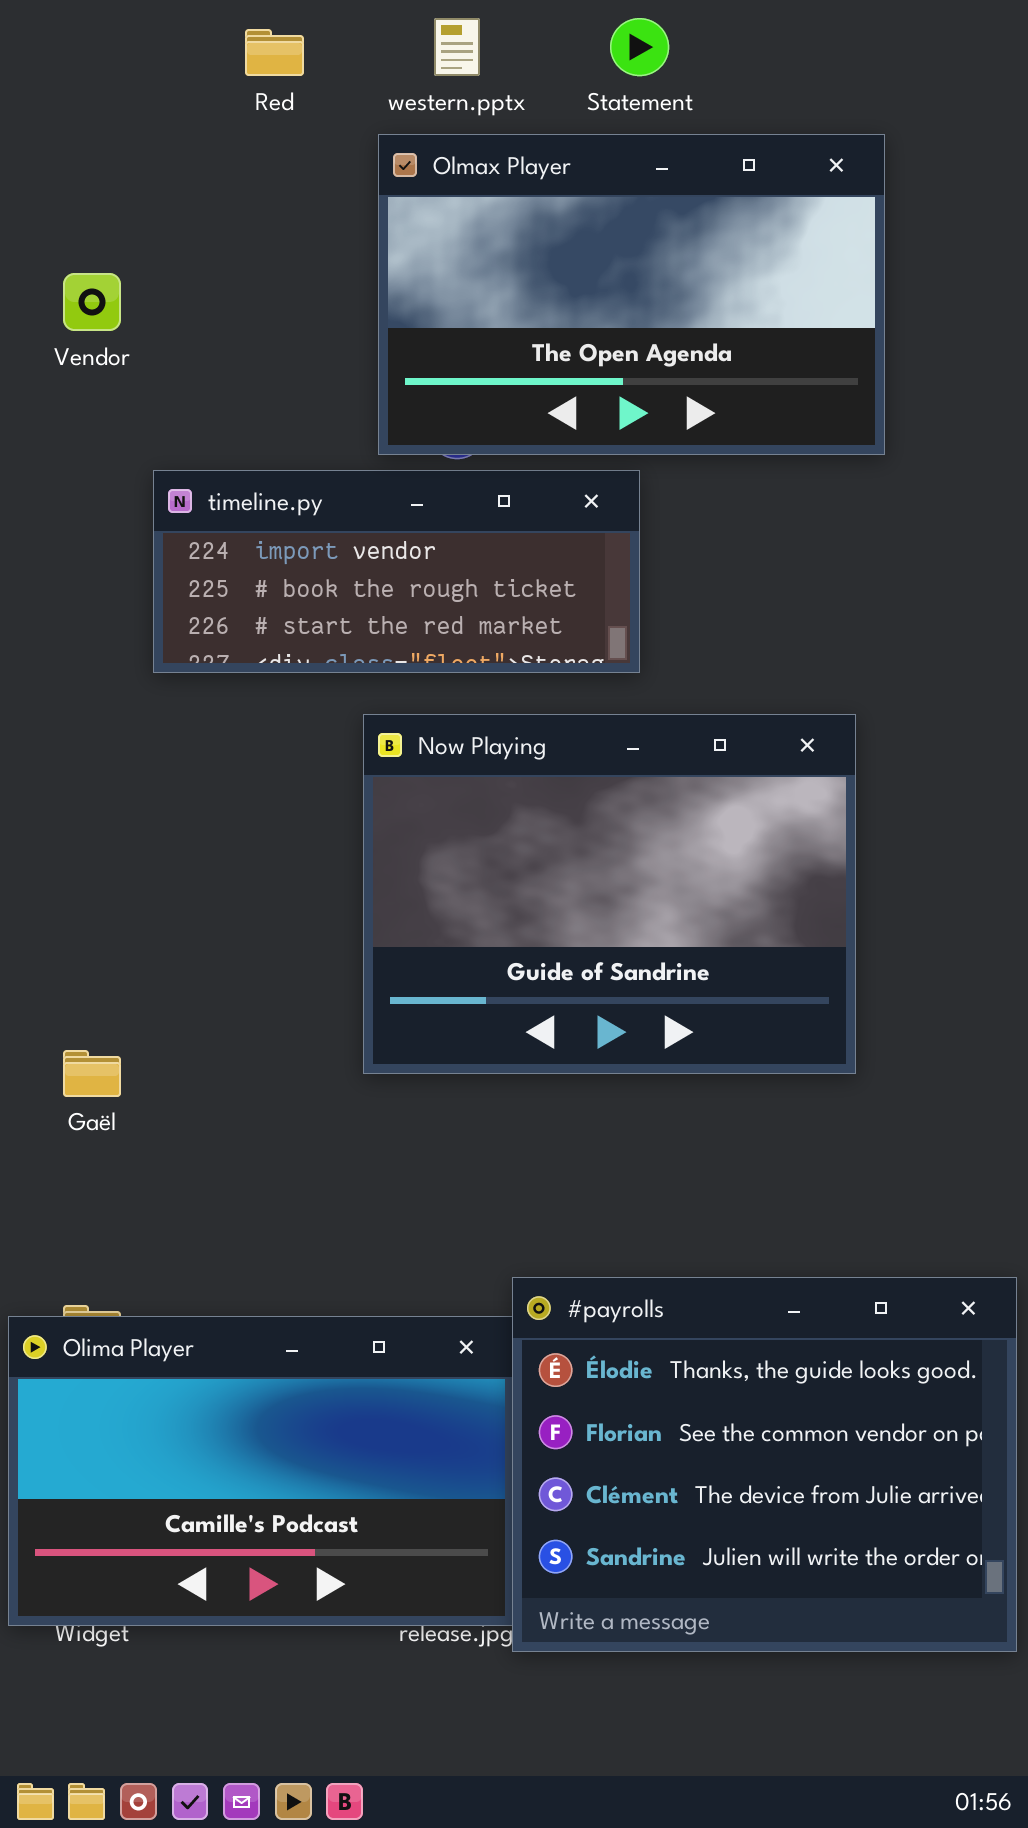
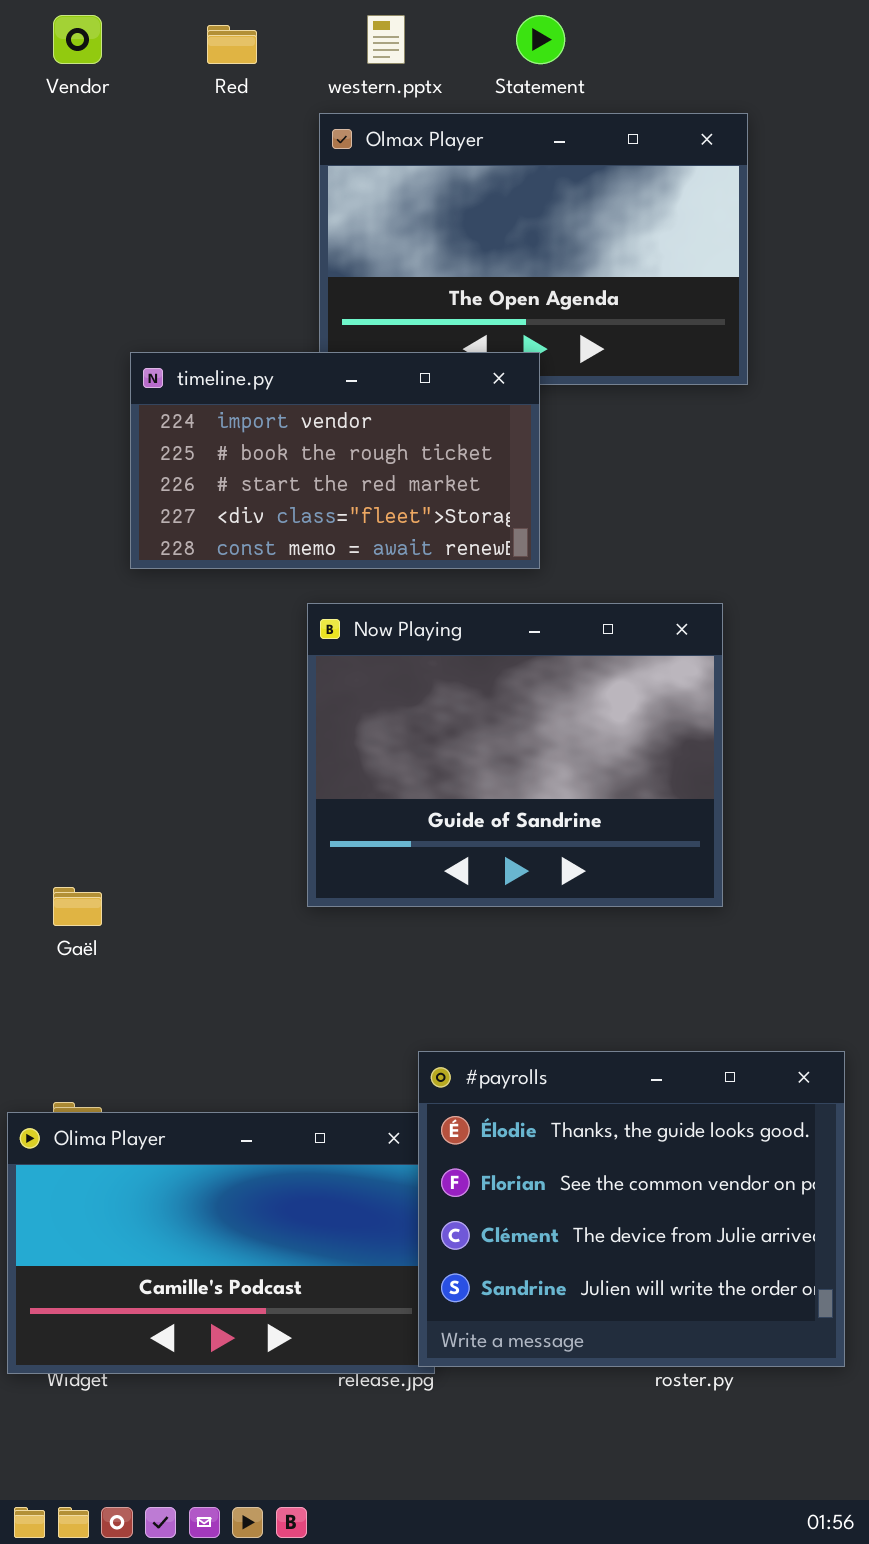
Vendor: [63,273,121,331] -> [53,15,102,64], moved
timeline.py: [153,470,640,673] -> [130,352,540,569], resized
#payrolls: [512,1277,1017,1652] -> [418,1051,845,1367], moved

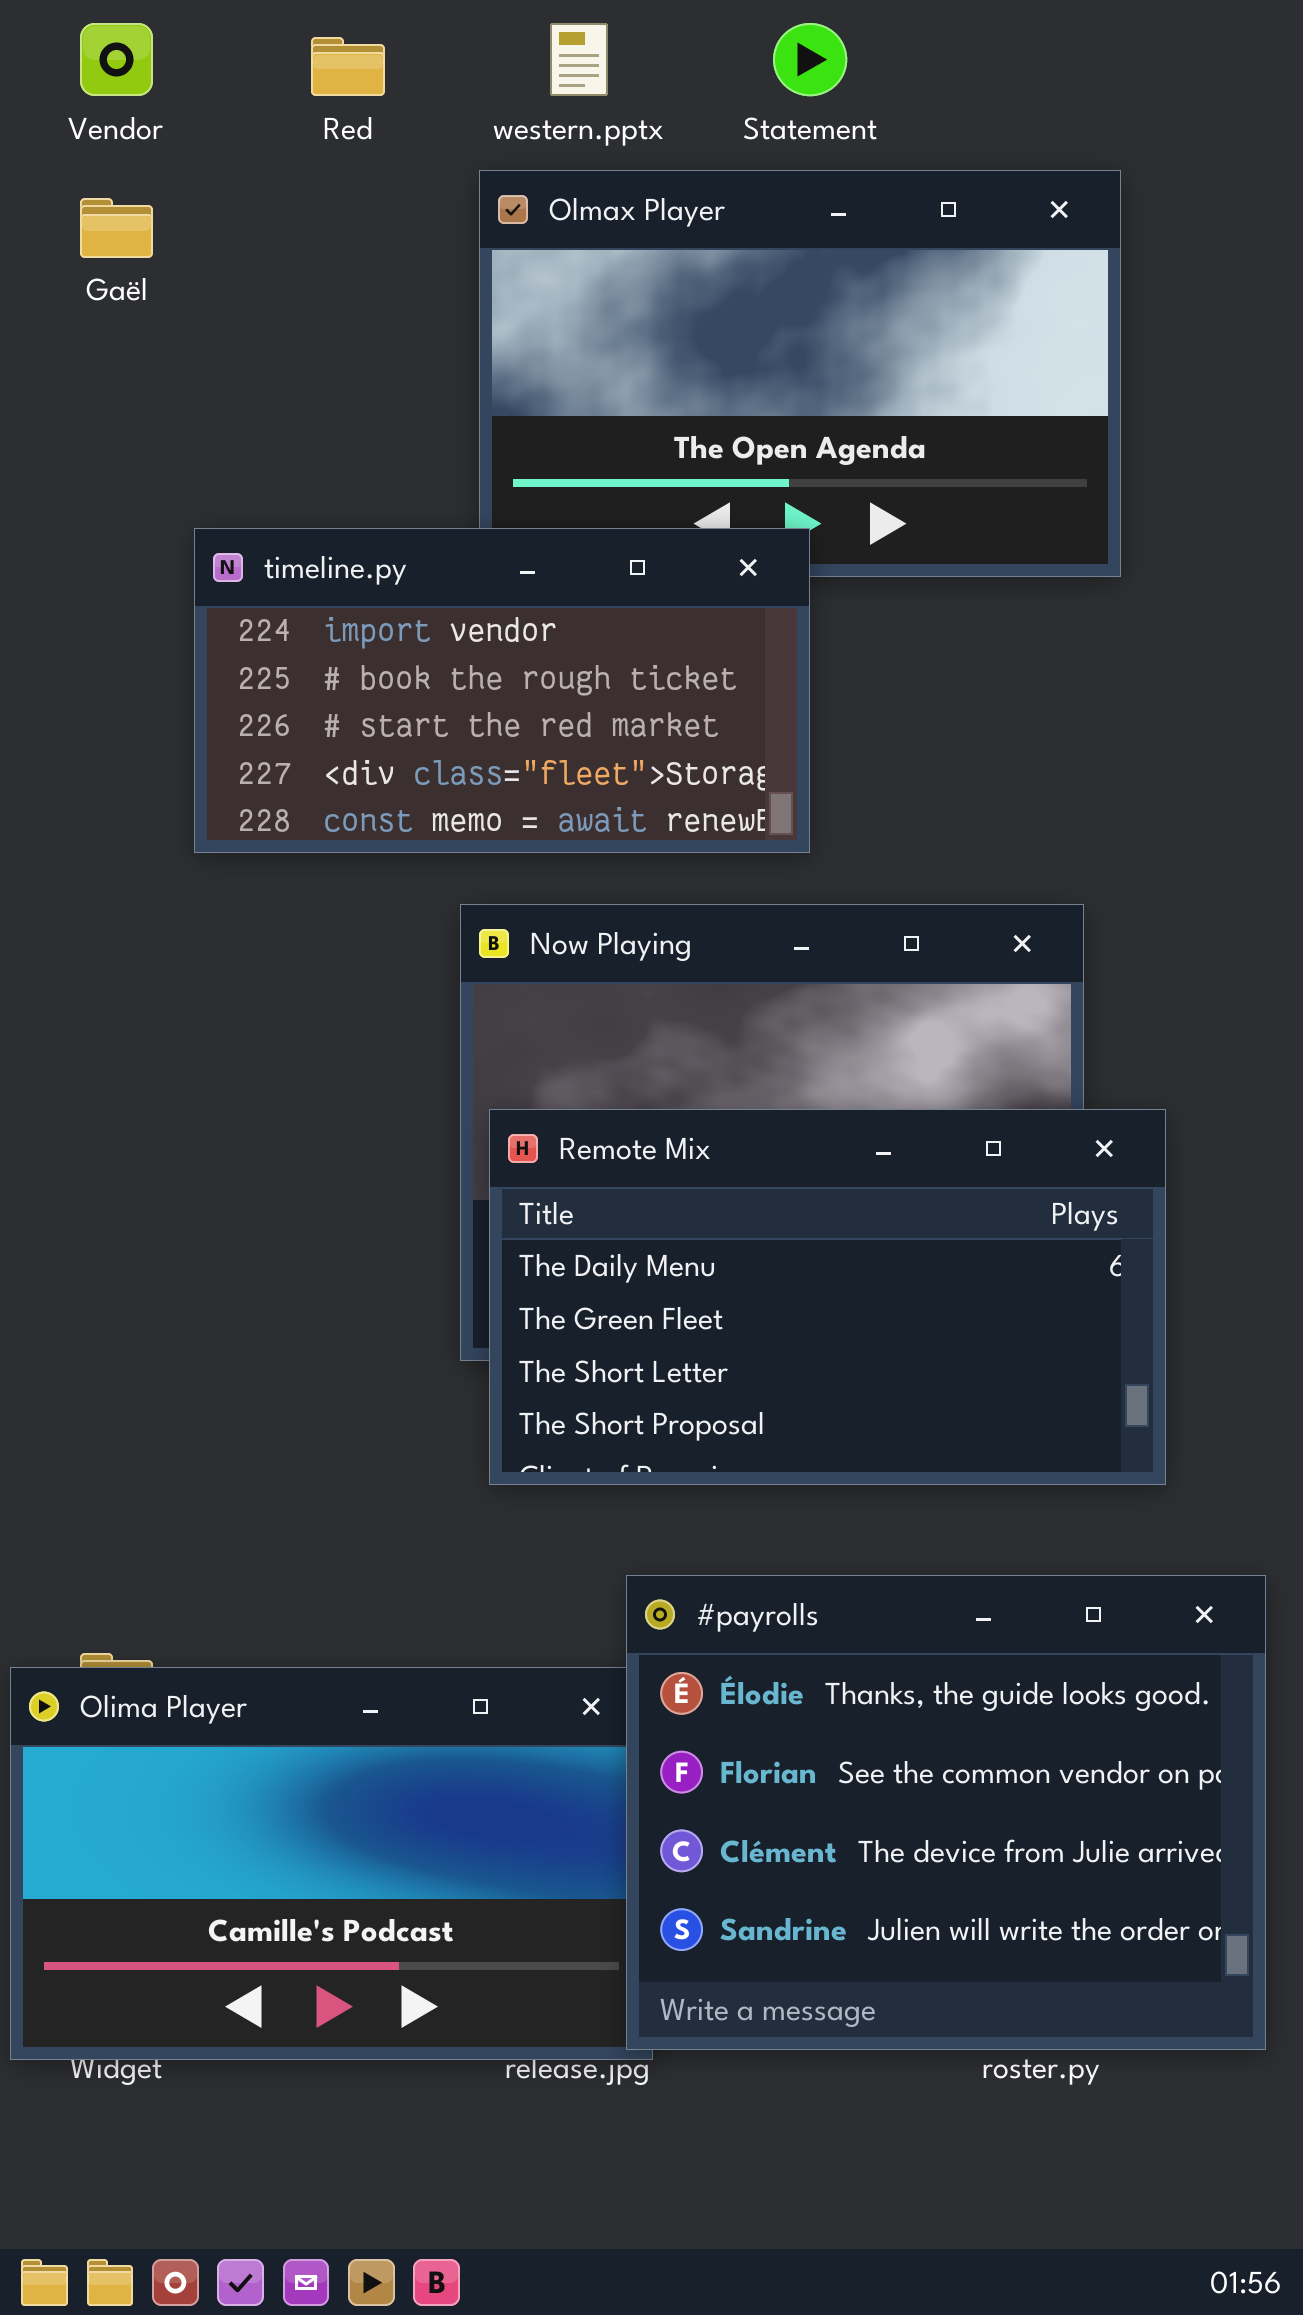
Remote Mix: none -> [489,1109,1166,1485], opened
Gaël: [53,887,102,926] -> [80,198,153,258], moved

